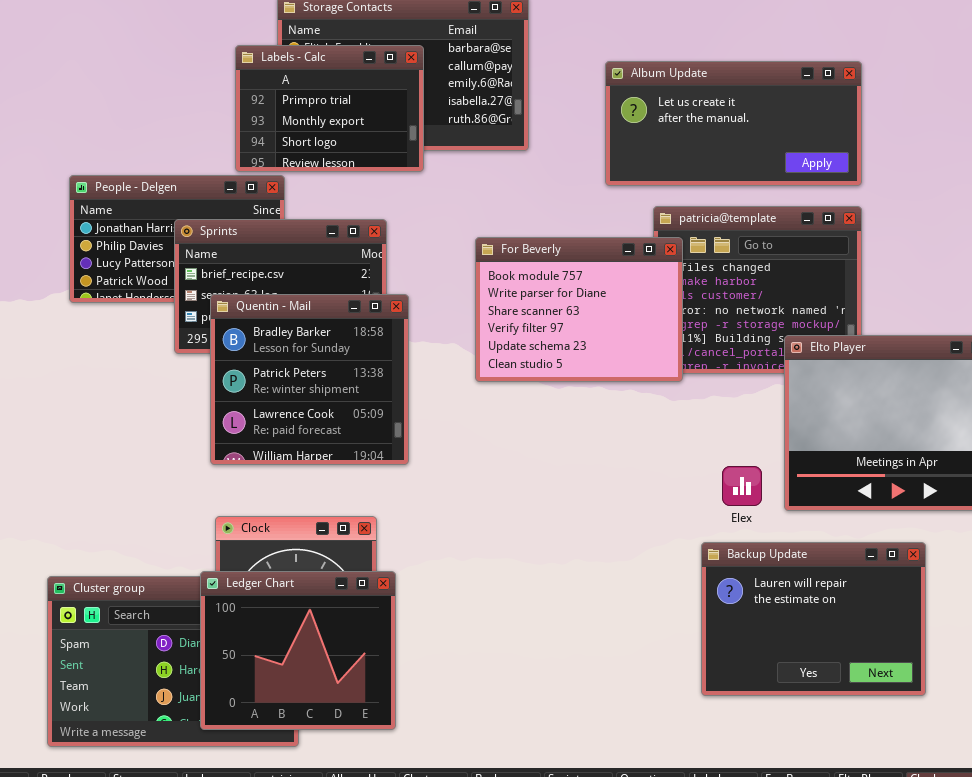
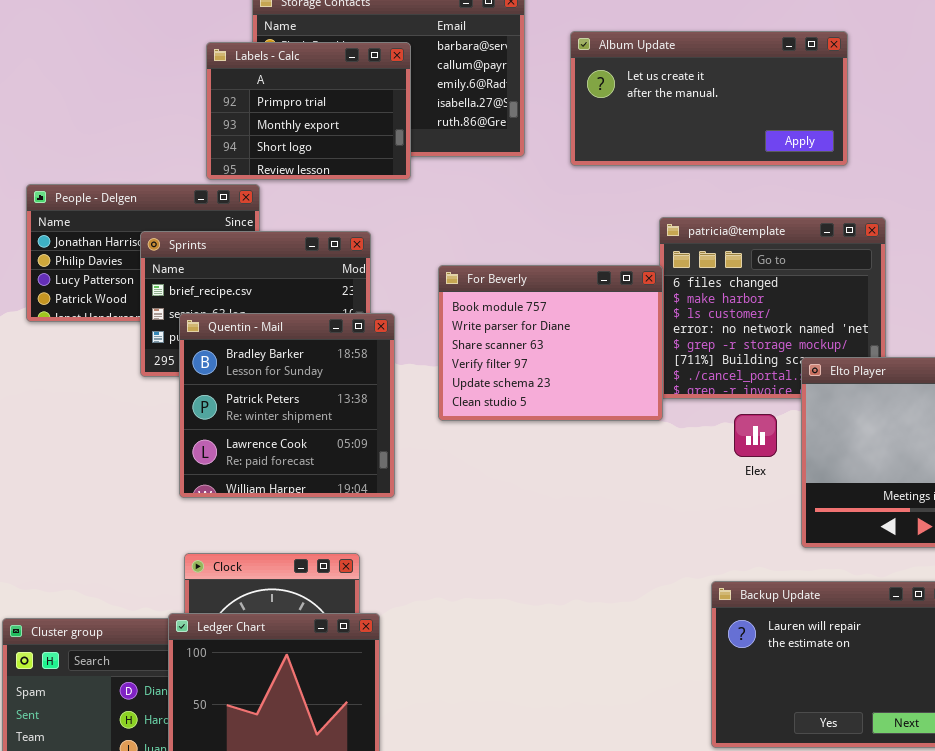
Album Update: [605,61,862,186] -> [570,31,848,166], moved
For Beverly: [475,237,683,382] -> [438,265,663,421], moved
Elex: [722,466,762,506] -> [734,414,777,457], moved

